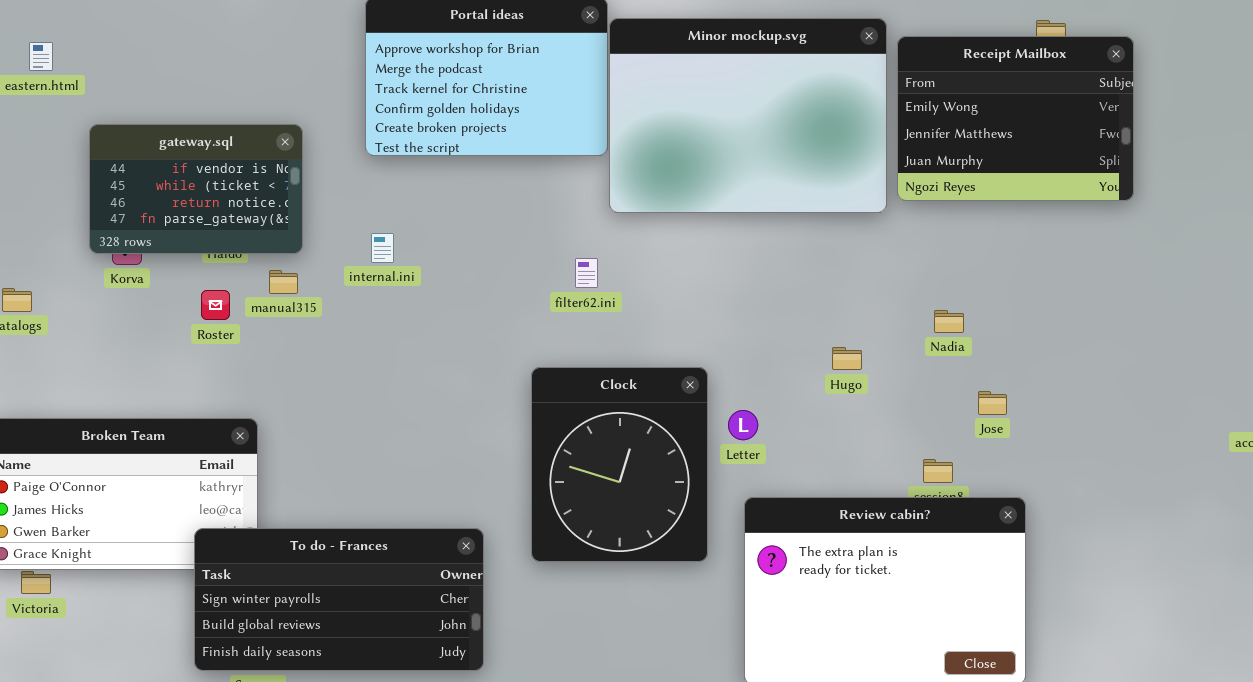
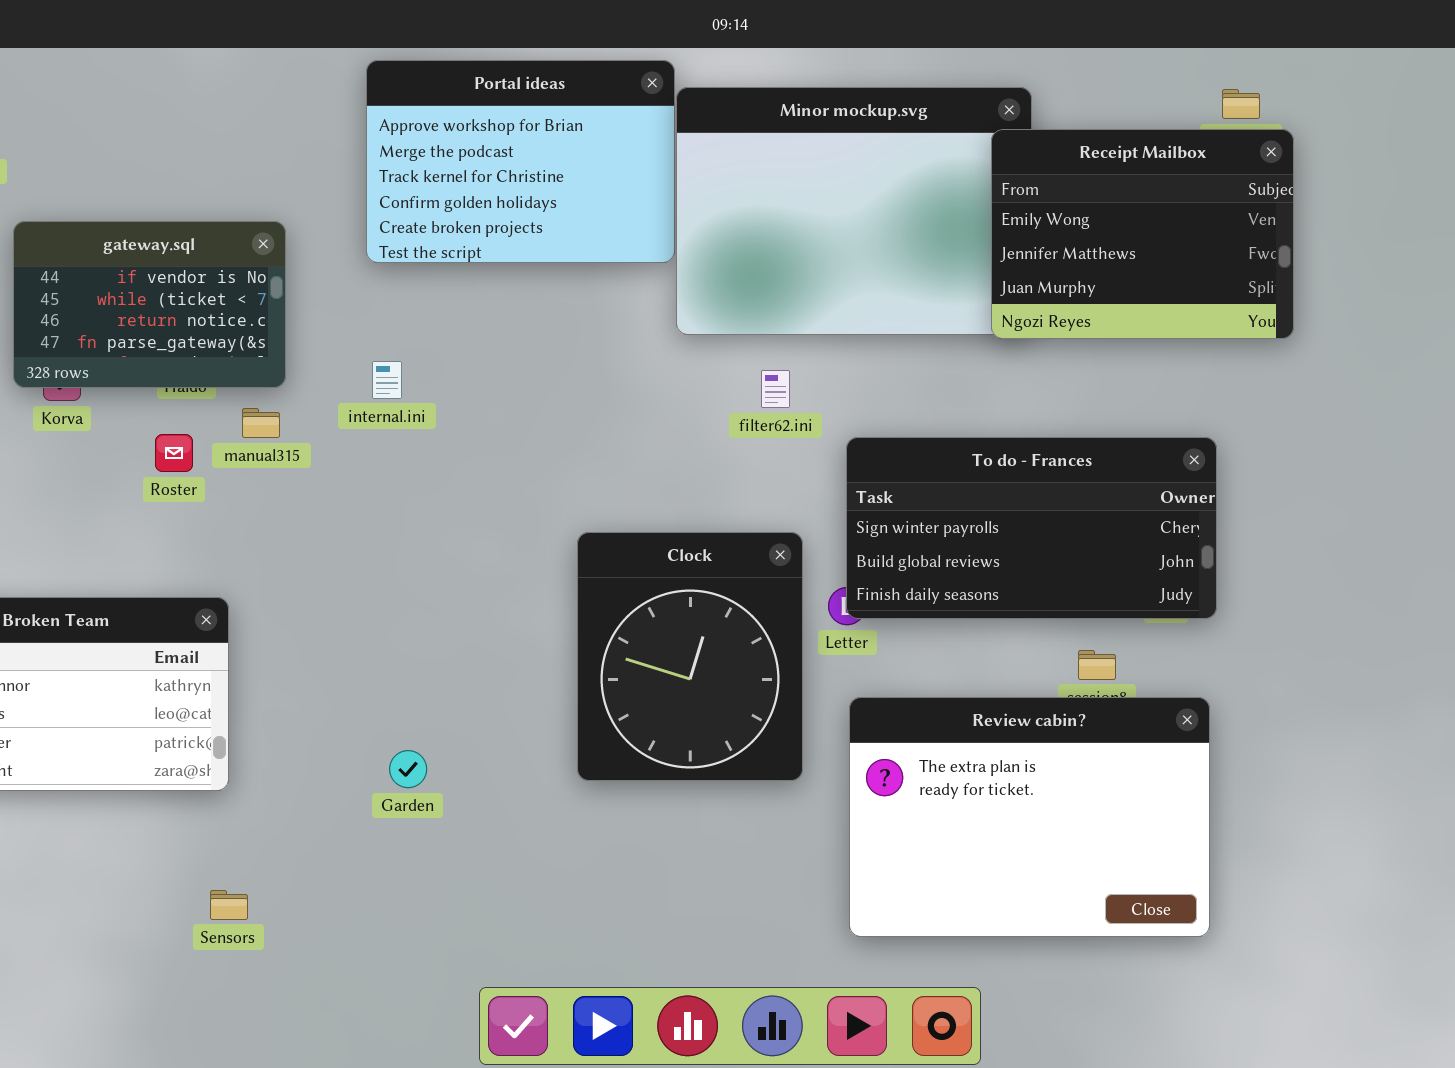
Receipt Mailbox: [897,36,1134,201] -> [991,129,1294,339], moved
filter62.ini: [575,258,598,288] -> [761,370,790,408], moved
To do - Frances: [194,528,484,671] -> [846,437,1217,619], moved

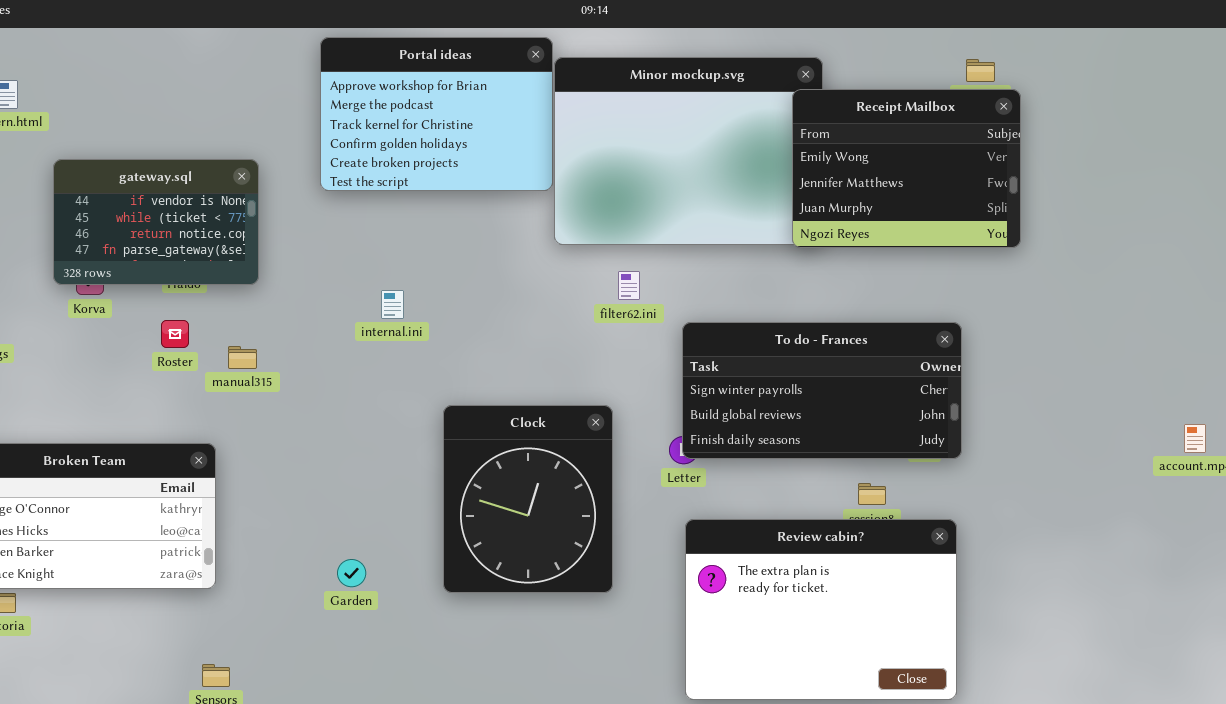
internal.ini: [372,361,402,399] -> [381,290,404,319], moved
manual315: [242,408,280,438] -> [228,346,257,369], moved
Clock: [577,532,803,781] -> [443,405,613,593], moved

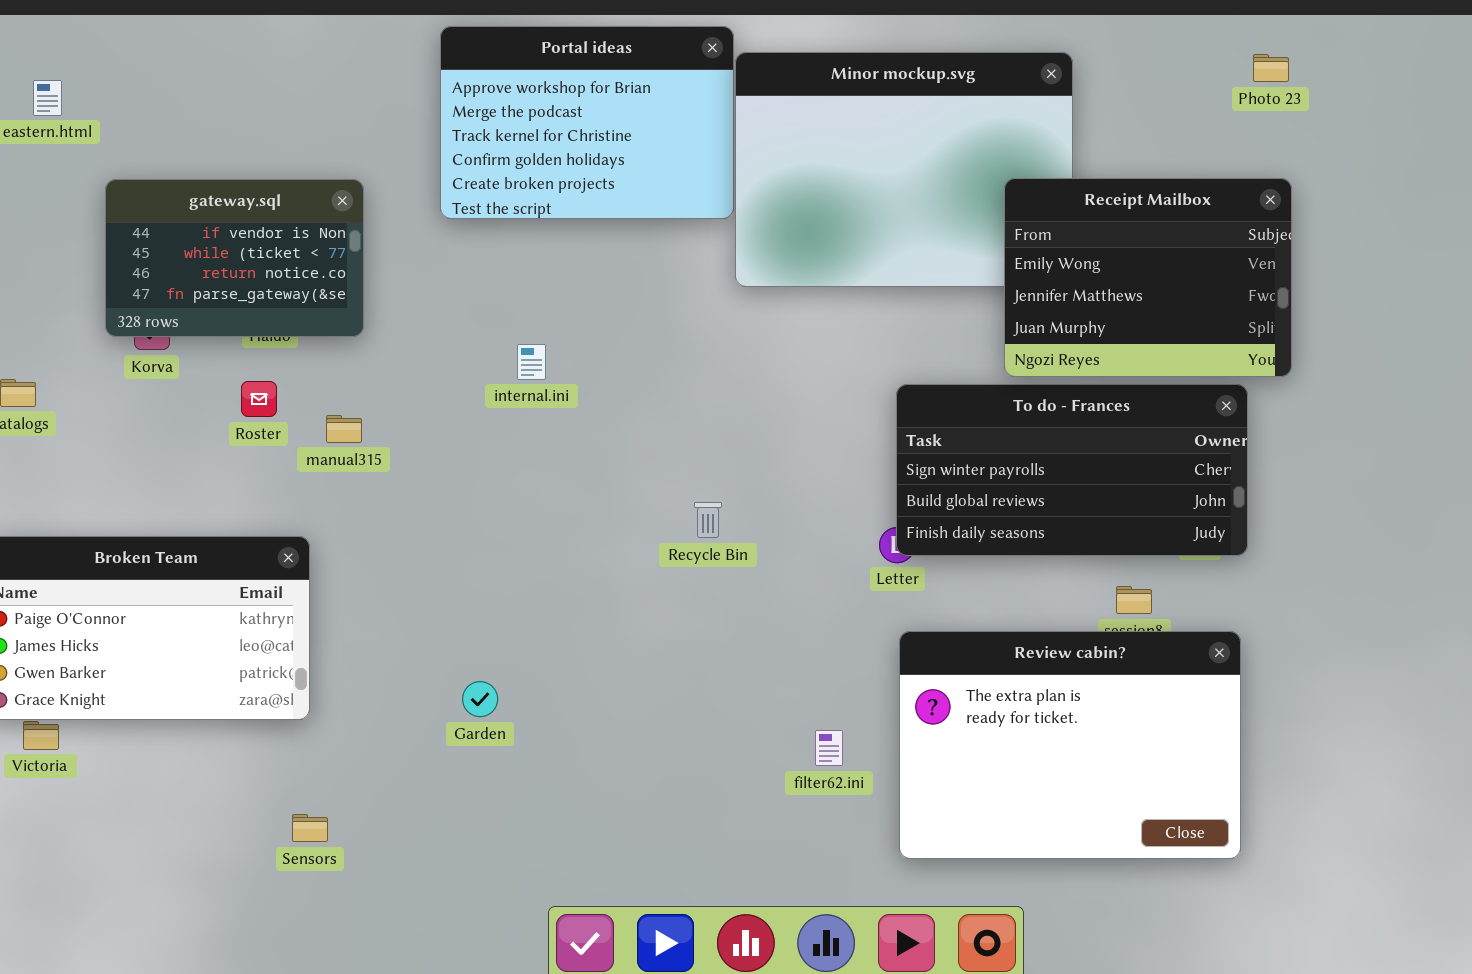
Receipt Mailbox: [792,89,1021,248] -> [1004,178,1292,377], moved
filter62.ini: [618,271,640,300] -> [815,730,843,766], moved
Clock: [443,405,613,593] -> none, closed

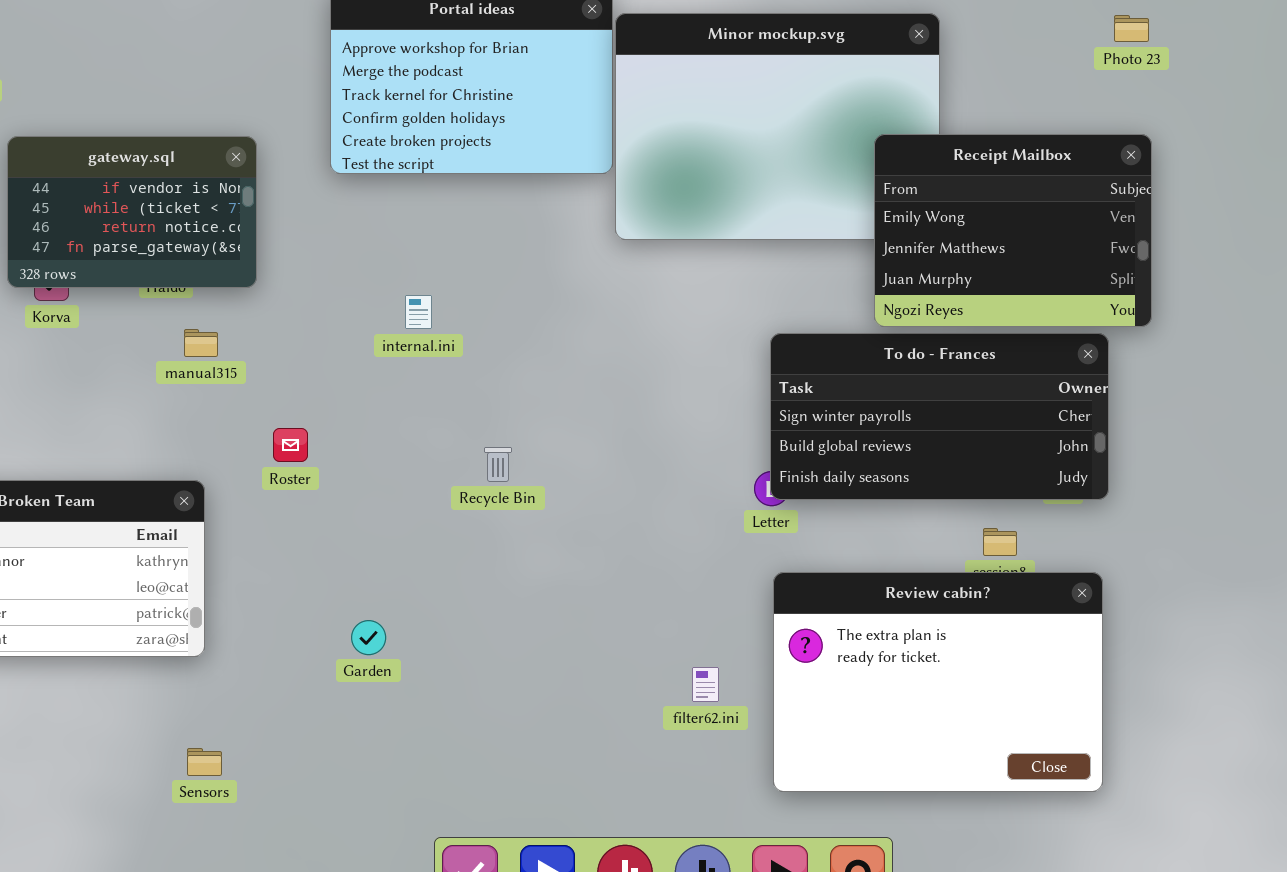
Roster: [241,381,277,417] -> [273,428,308,462], moved
manual315: [326,415,362,443] -> [184,329,218,357], moved
Recycle Bin: [694,502,722,538] -> [484,447,512,482], moved

